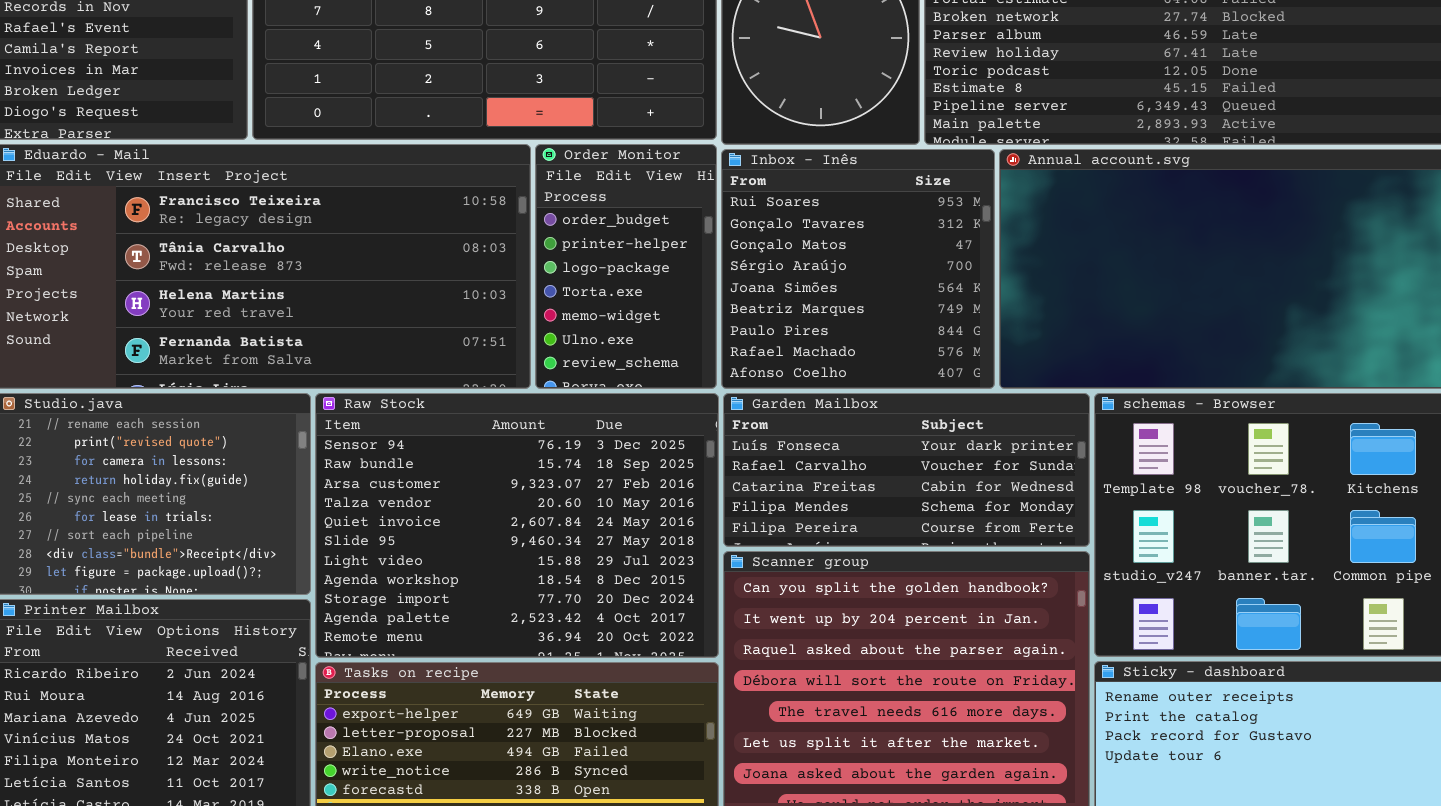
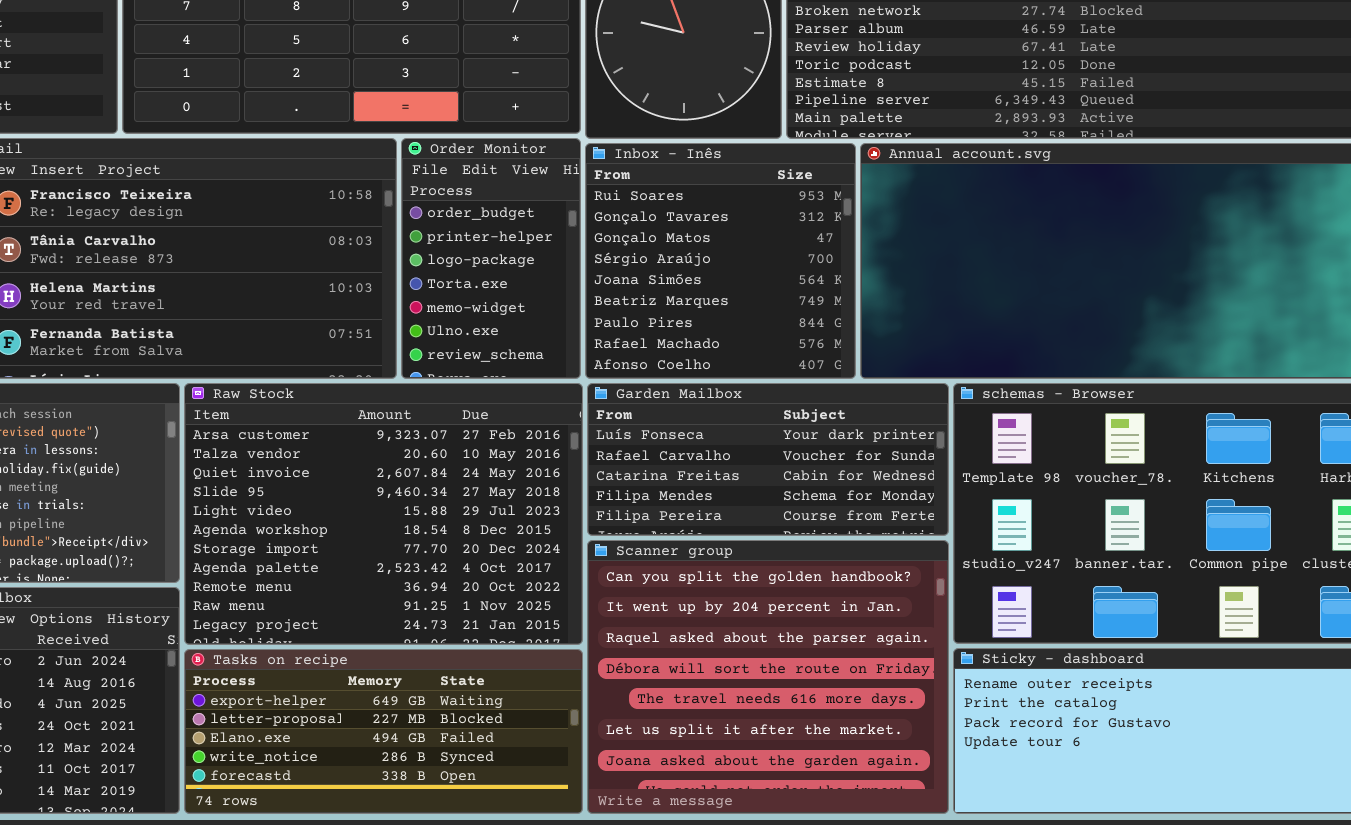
Raw Stock: [315,393,719,658] -> [184,383,583,645], scrolled down 2 rows

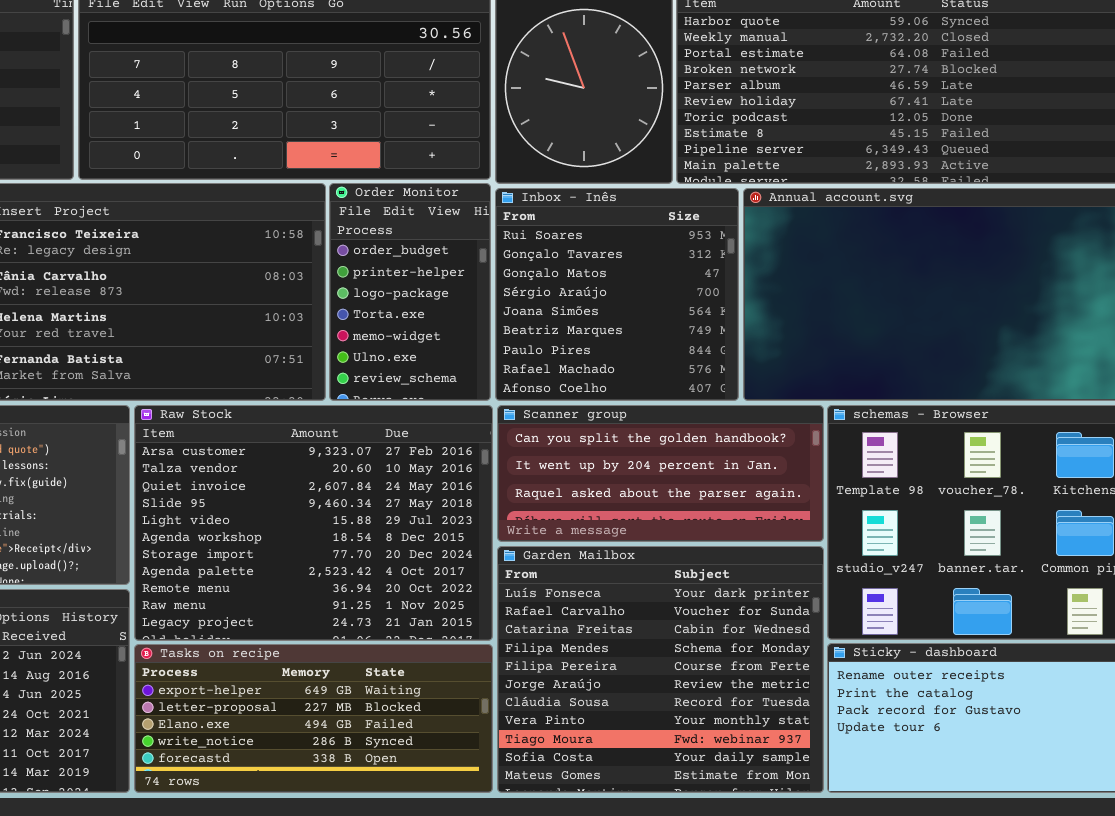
Garden Mailbox: [587,383,949,536] -> [497,546,824,793], moved, resized
Scanner group: [587,540,949,814] -> [497,405,824,542], moved, resized

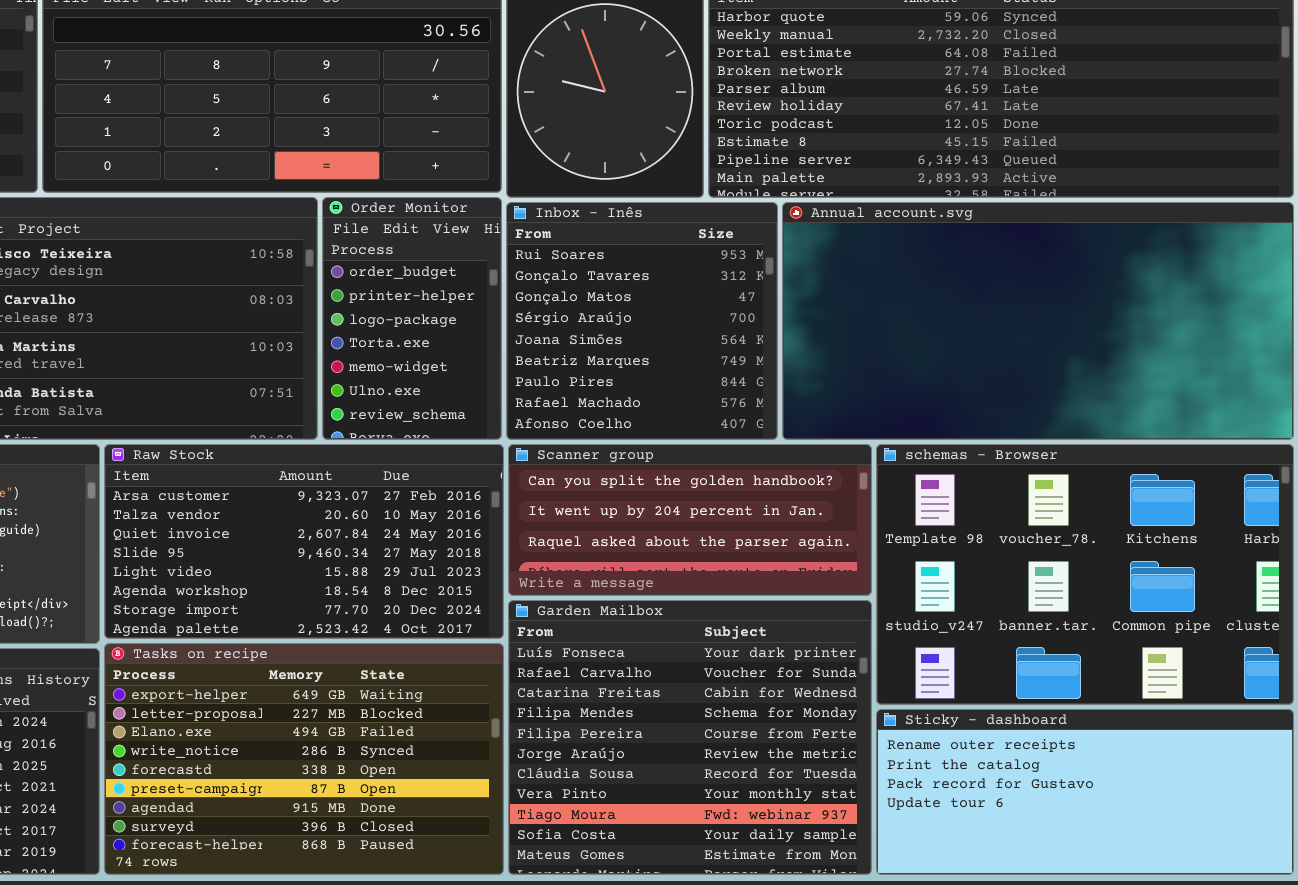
Raw Stock: [134,405,493,641] -> [104,444,504,639], resized
Tasks on recipe: [134,644,493,793] -> [104,643,504,875], resized

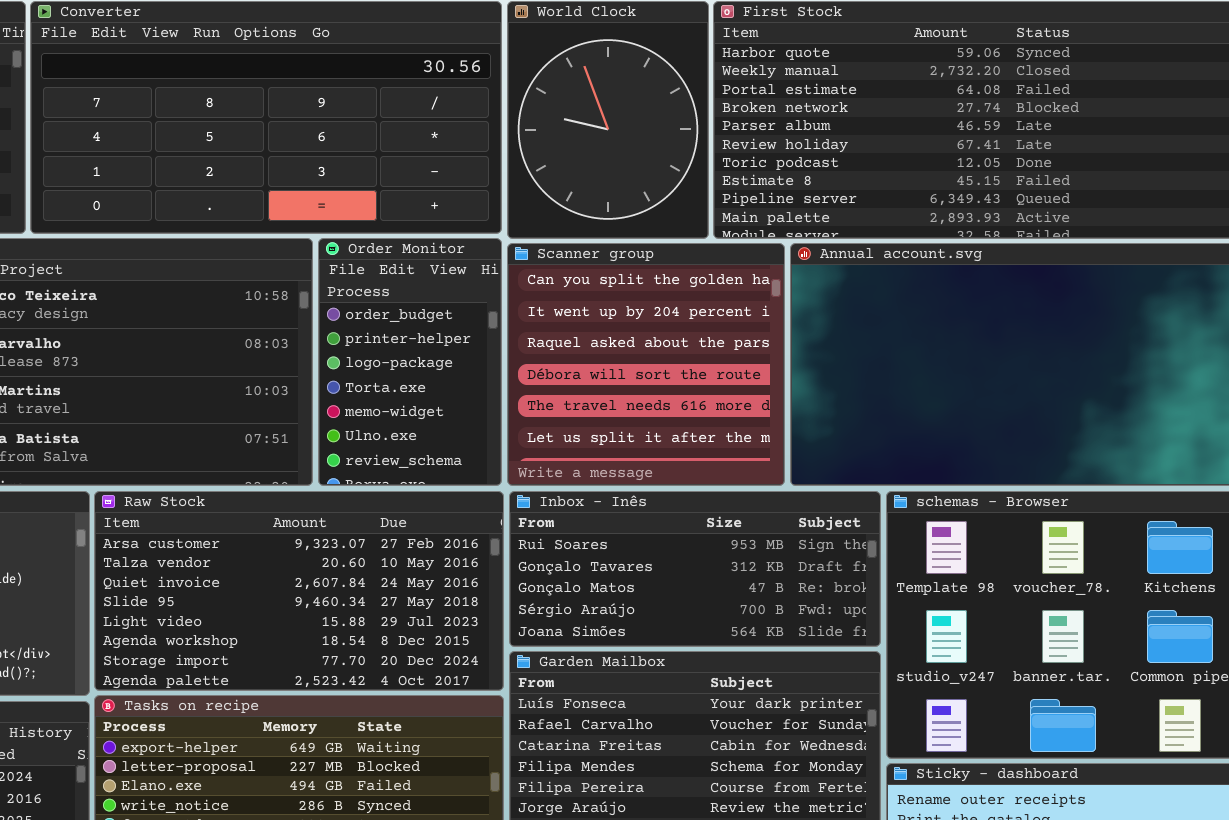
Inbox - Inês: [506,202,778,440] -> [509,491,881,647], moved, resized
Scanner group: [508,444,872,596] -> [507,243,785,486], moved, resized

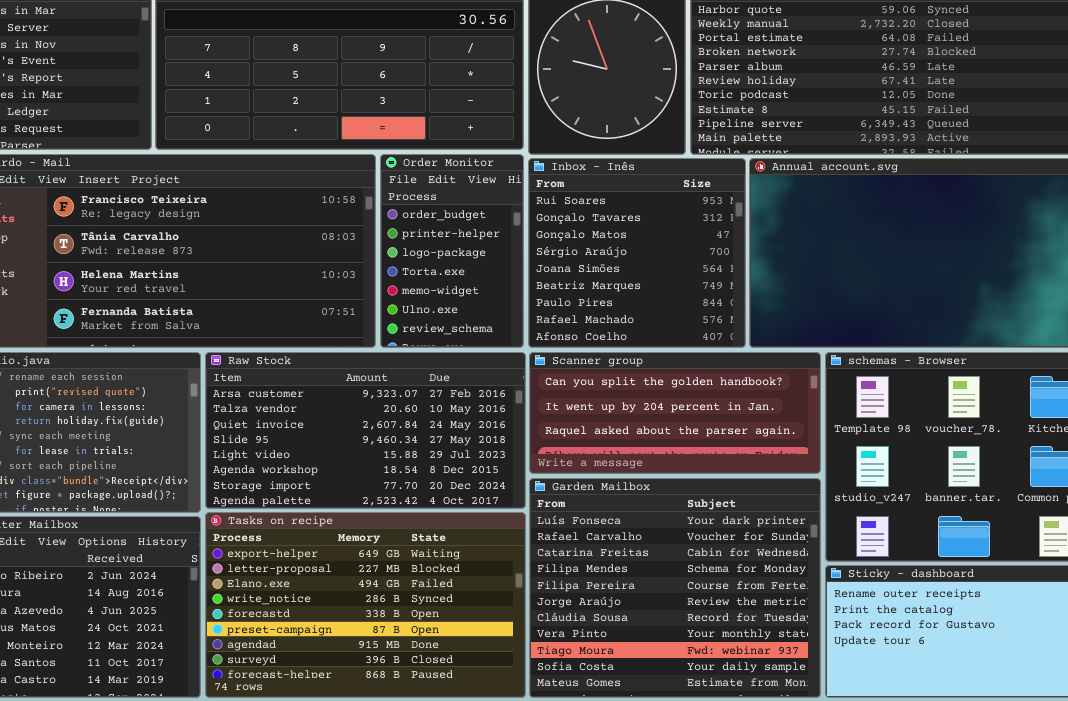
Scanner group: [507,243,785,486] -> [529,352,821,474], moved, resized
Inbox - Inês: [509,491,881,647] -> [528,158,746,348], moved, resized

